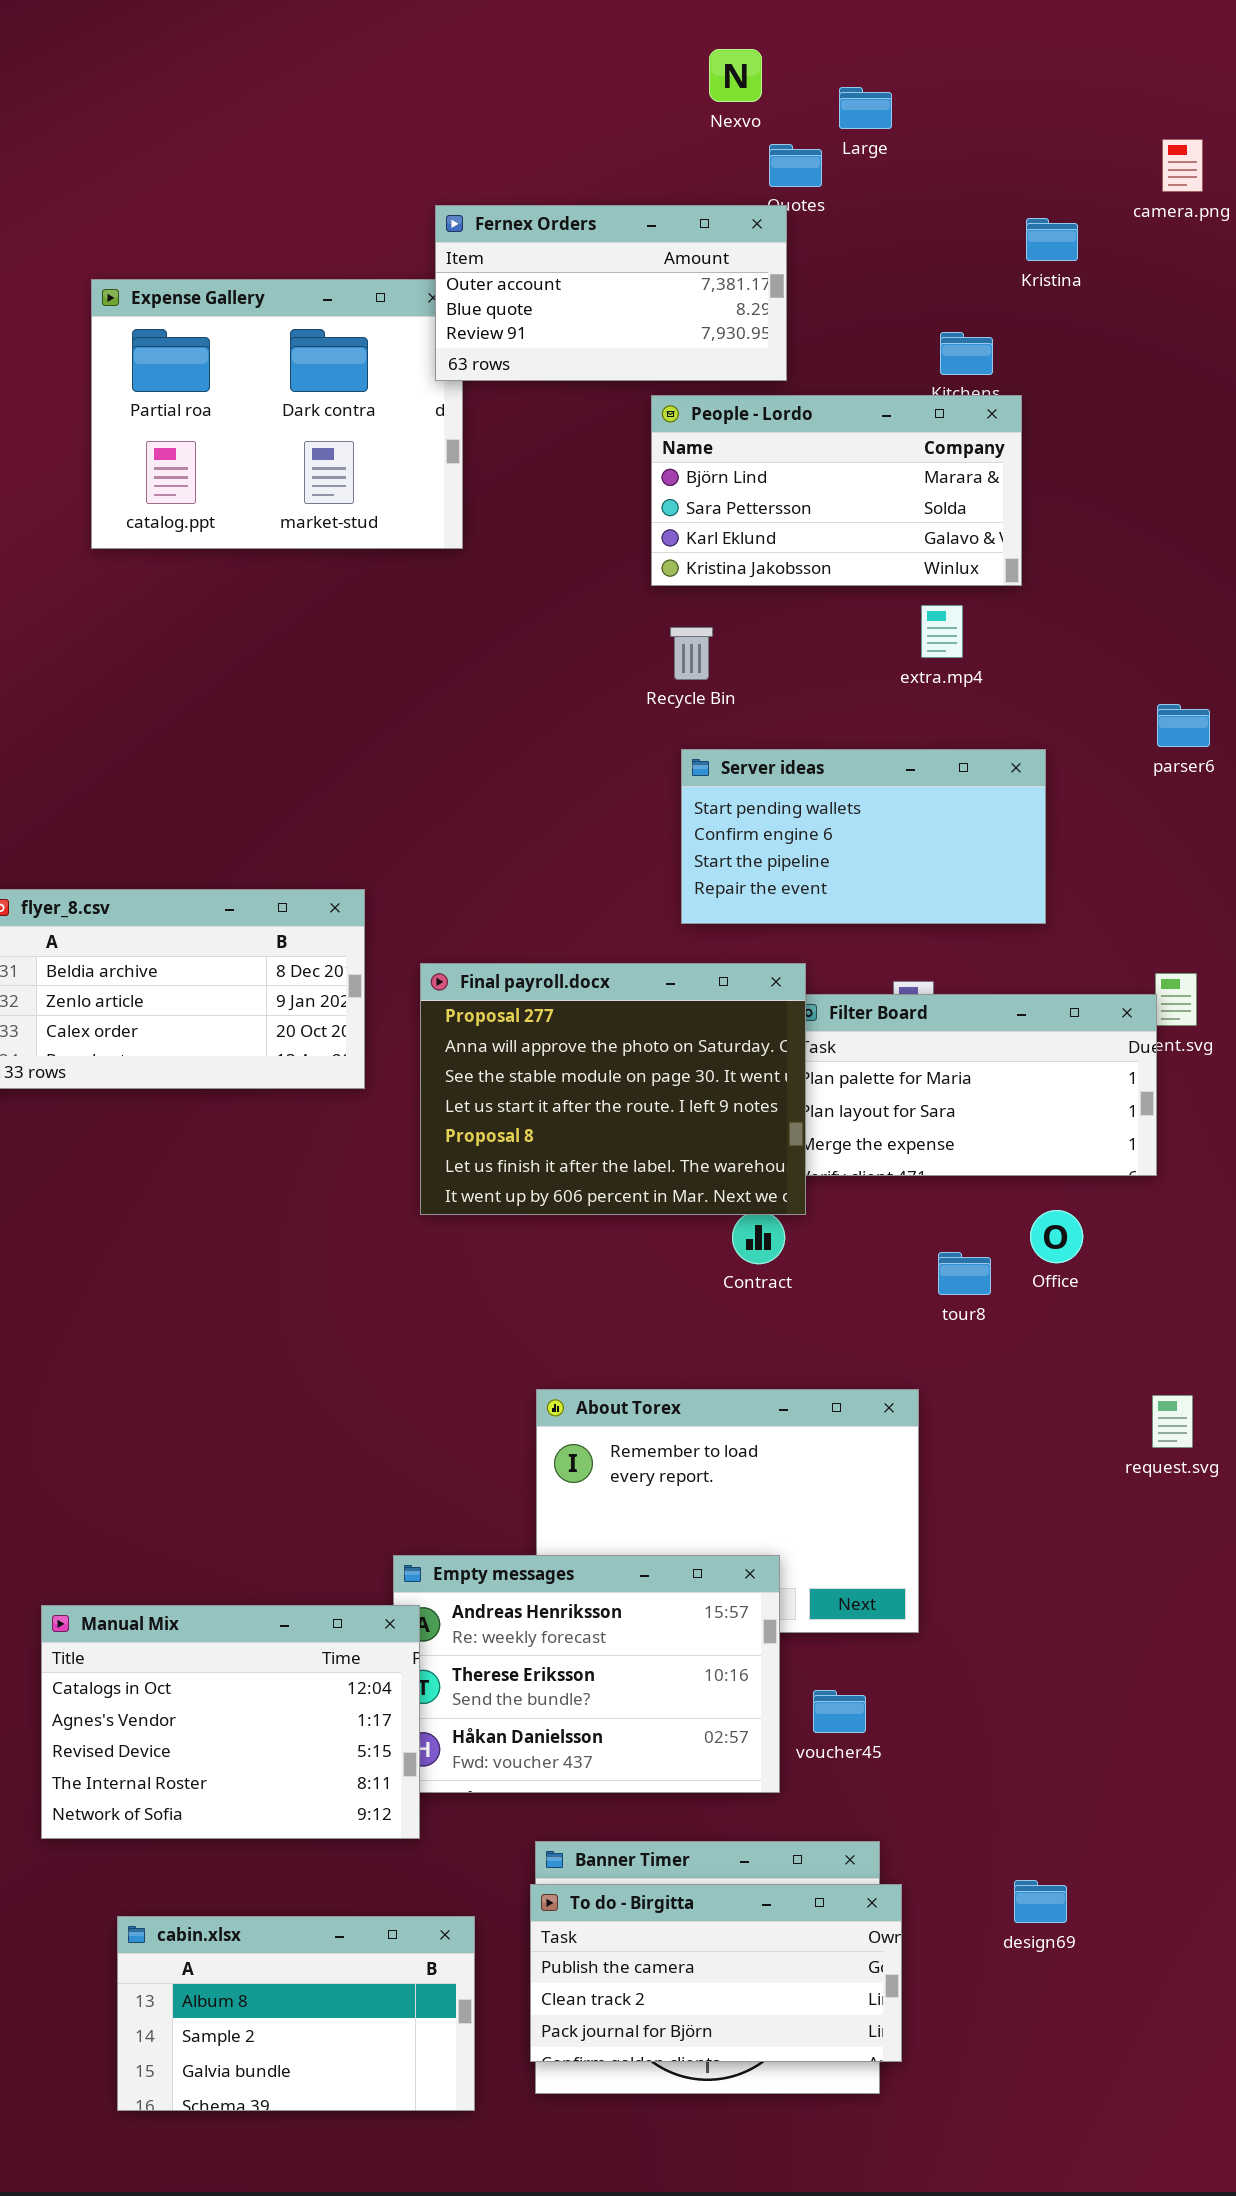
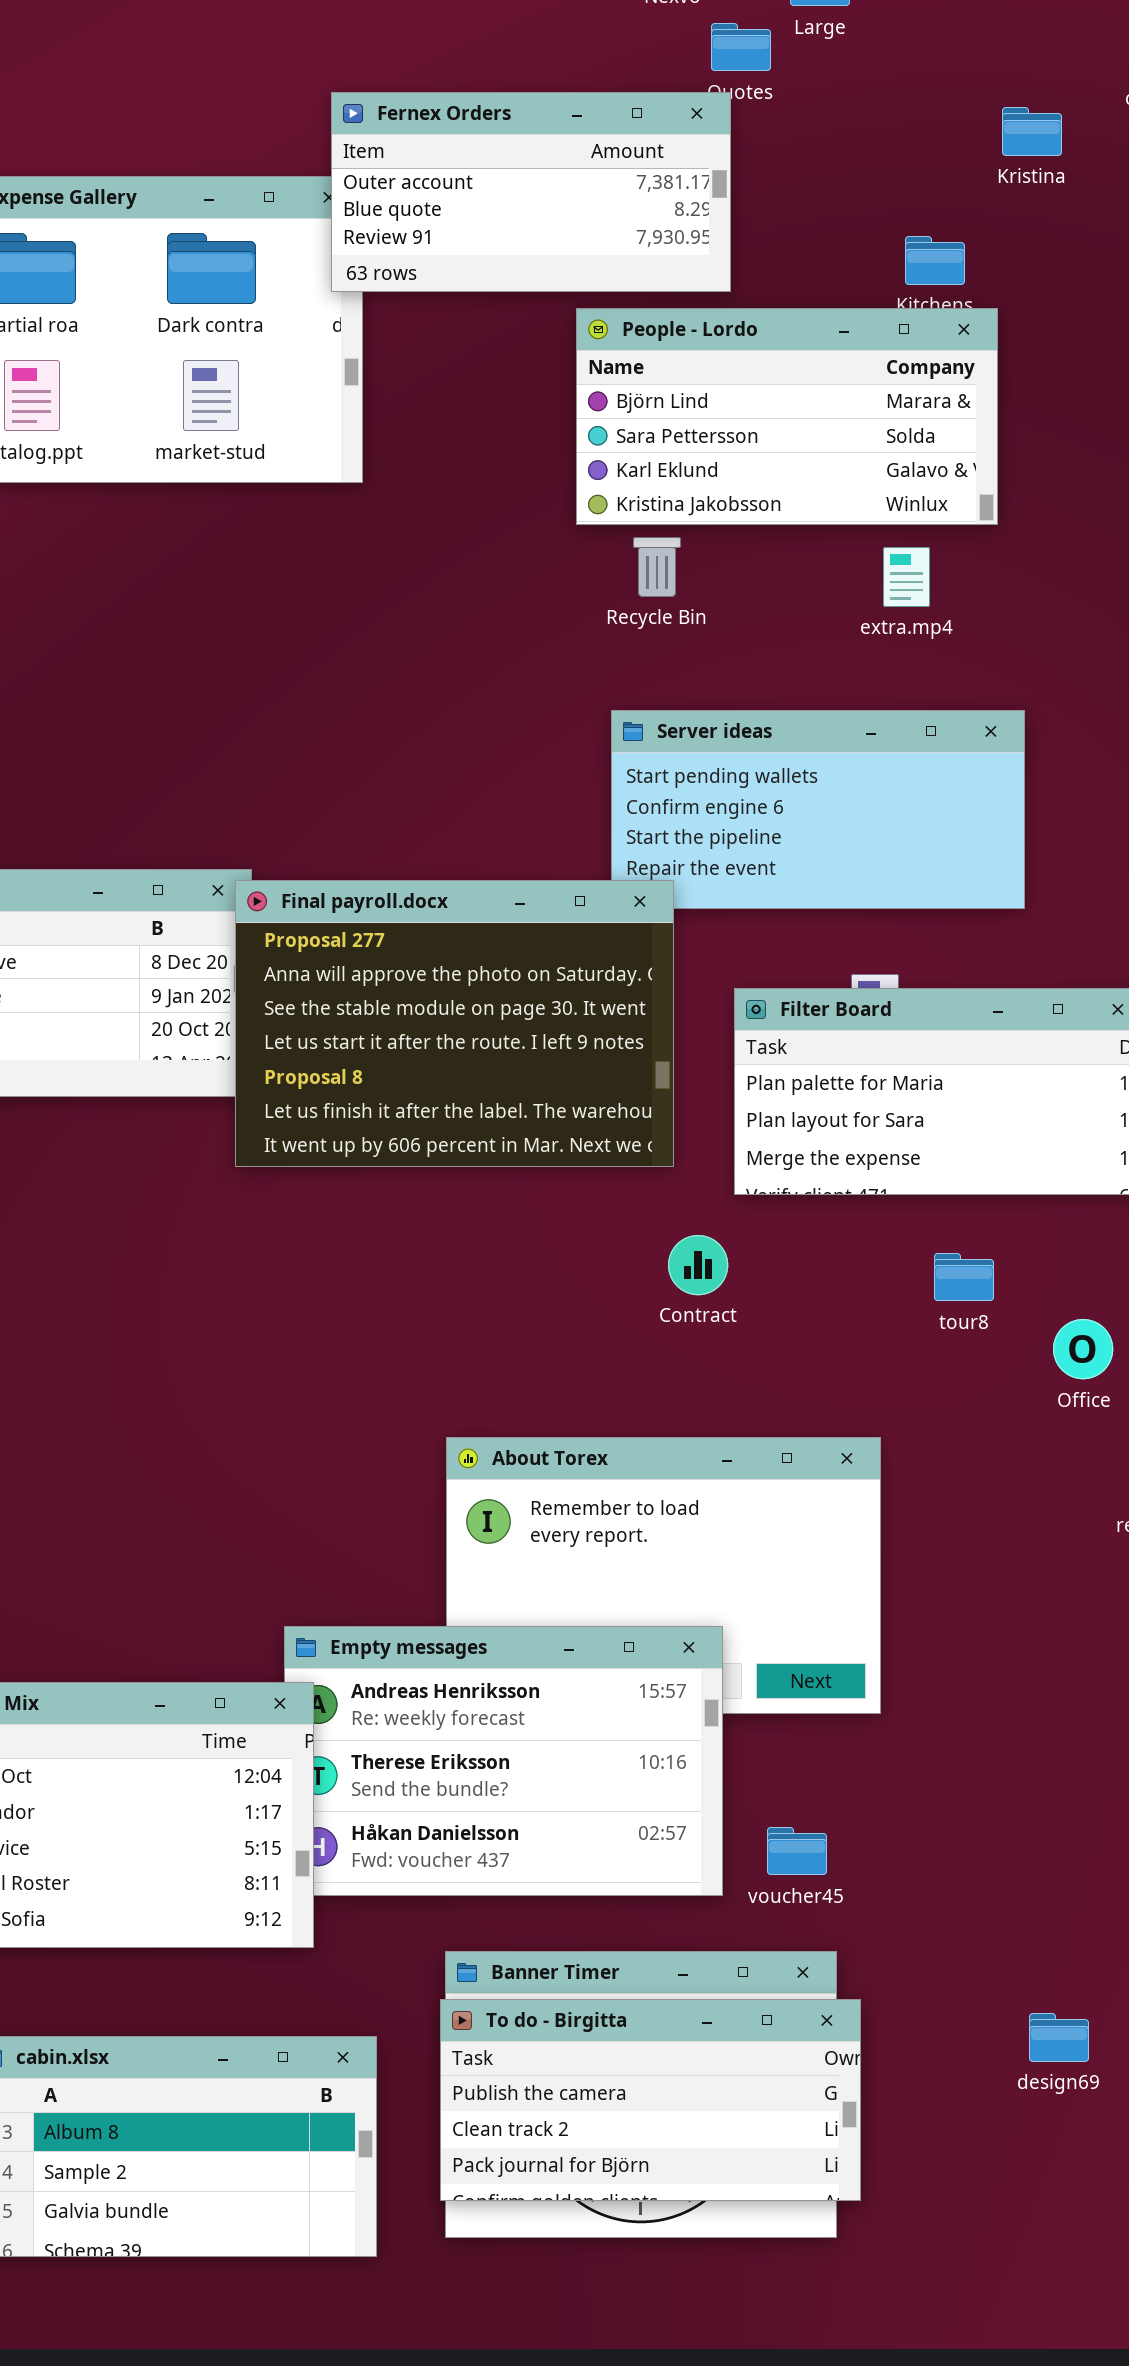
Recycle Bin: [670,627,713,680] -> [633,537,681,597], moved
Final payroll.docx: [420,963,806,1215] -> [235,880,674,1167], moved
Office: [1030,1210,1083,1263] -> [1053,1319,1113,1379], moved
tour8: [938,1252,991,1295] -> [934,1253,994,1301], moved
voucher45: [813,1690,866,1733] -> [767,1827,827,1875], moved
design69: [1014,1880,1067,1923] -> [1029,2013,1089,2062], moved

